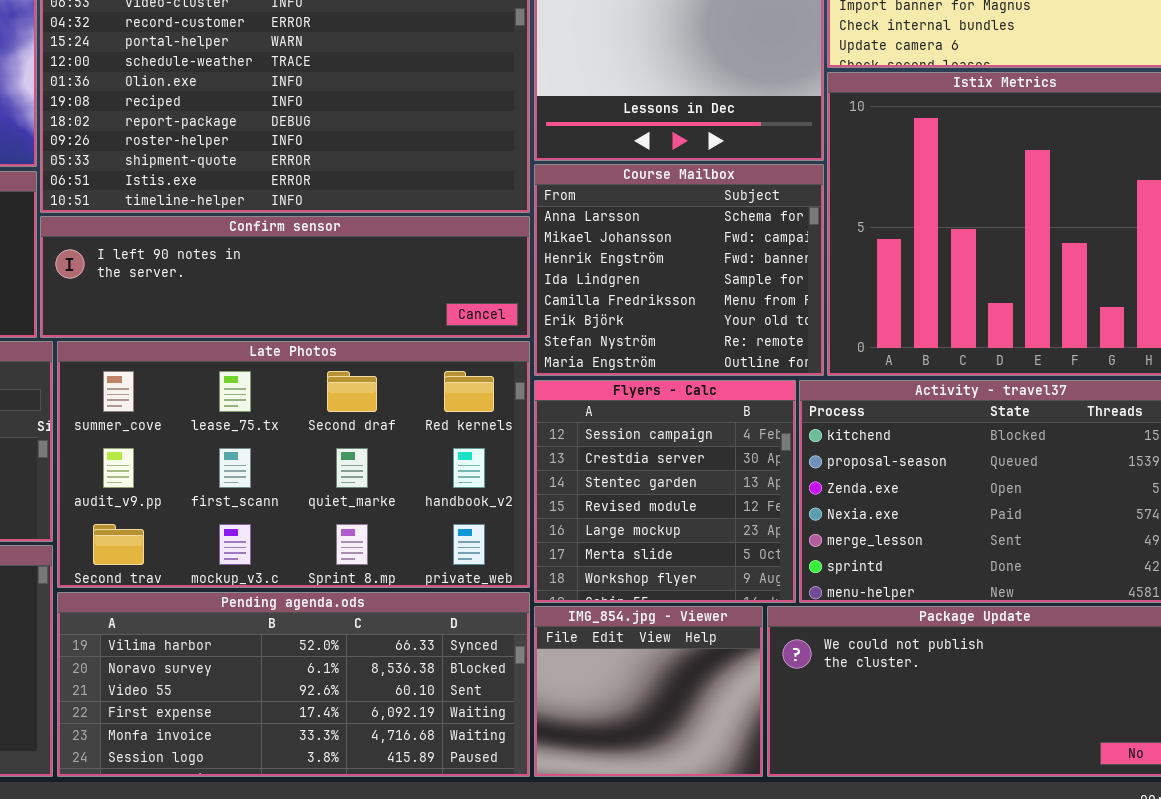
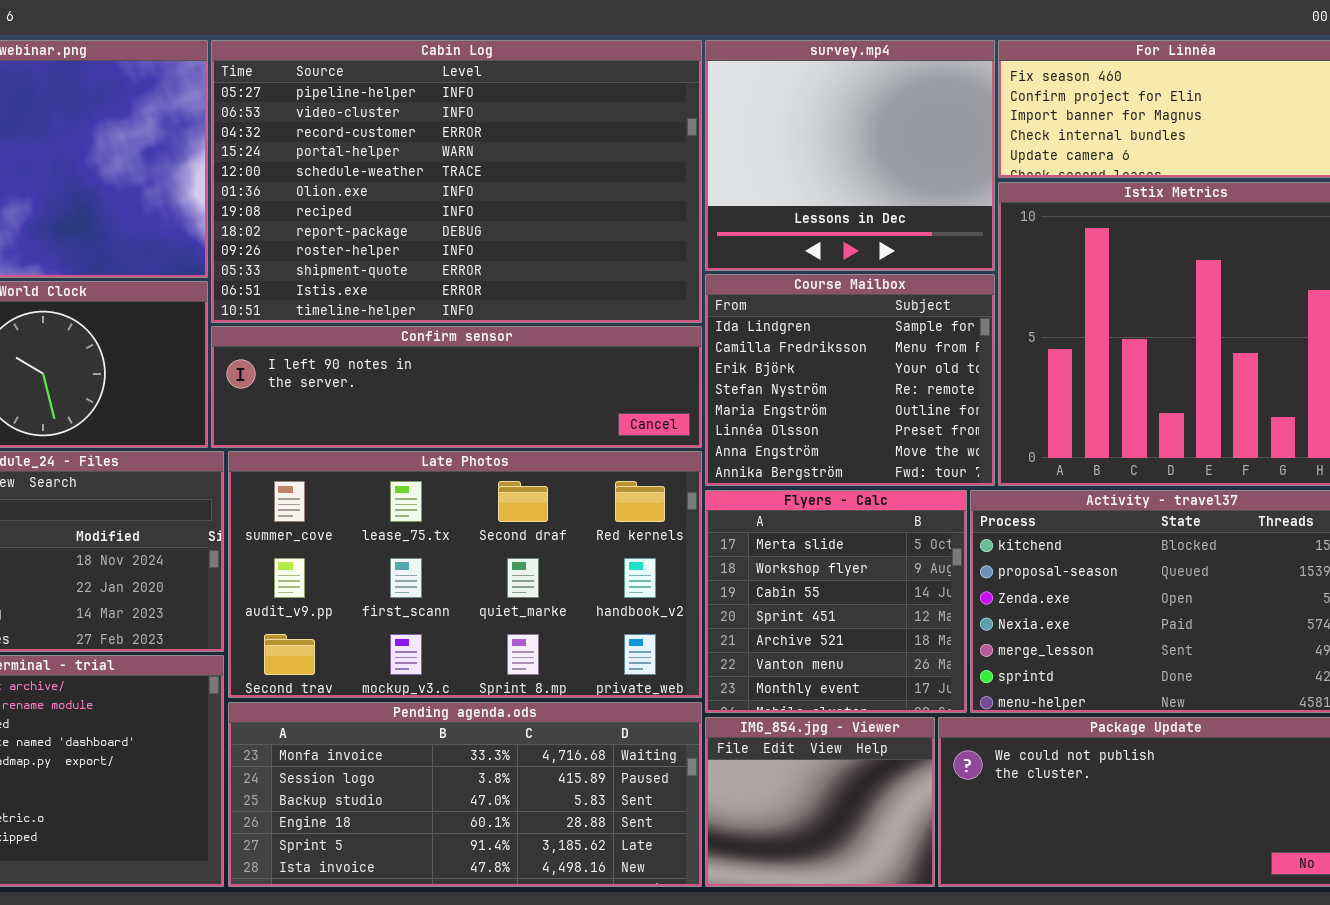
Course Mailbox: [534,164,824,376] -> [705,274,995,486], scrolled down 3 rows
Flyers - Calc: [534,380,796,603] -> [705,490,967,713], scrolled down 5 rows
Pending agenda.ods: [57,592,530,777] -> [228,702,702,887], scrolled down 4 rows

